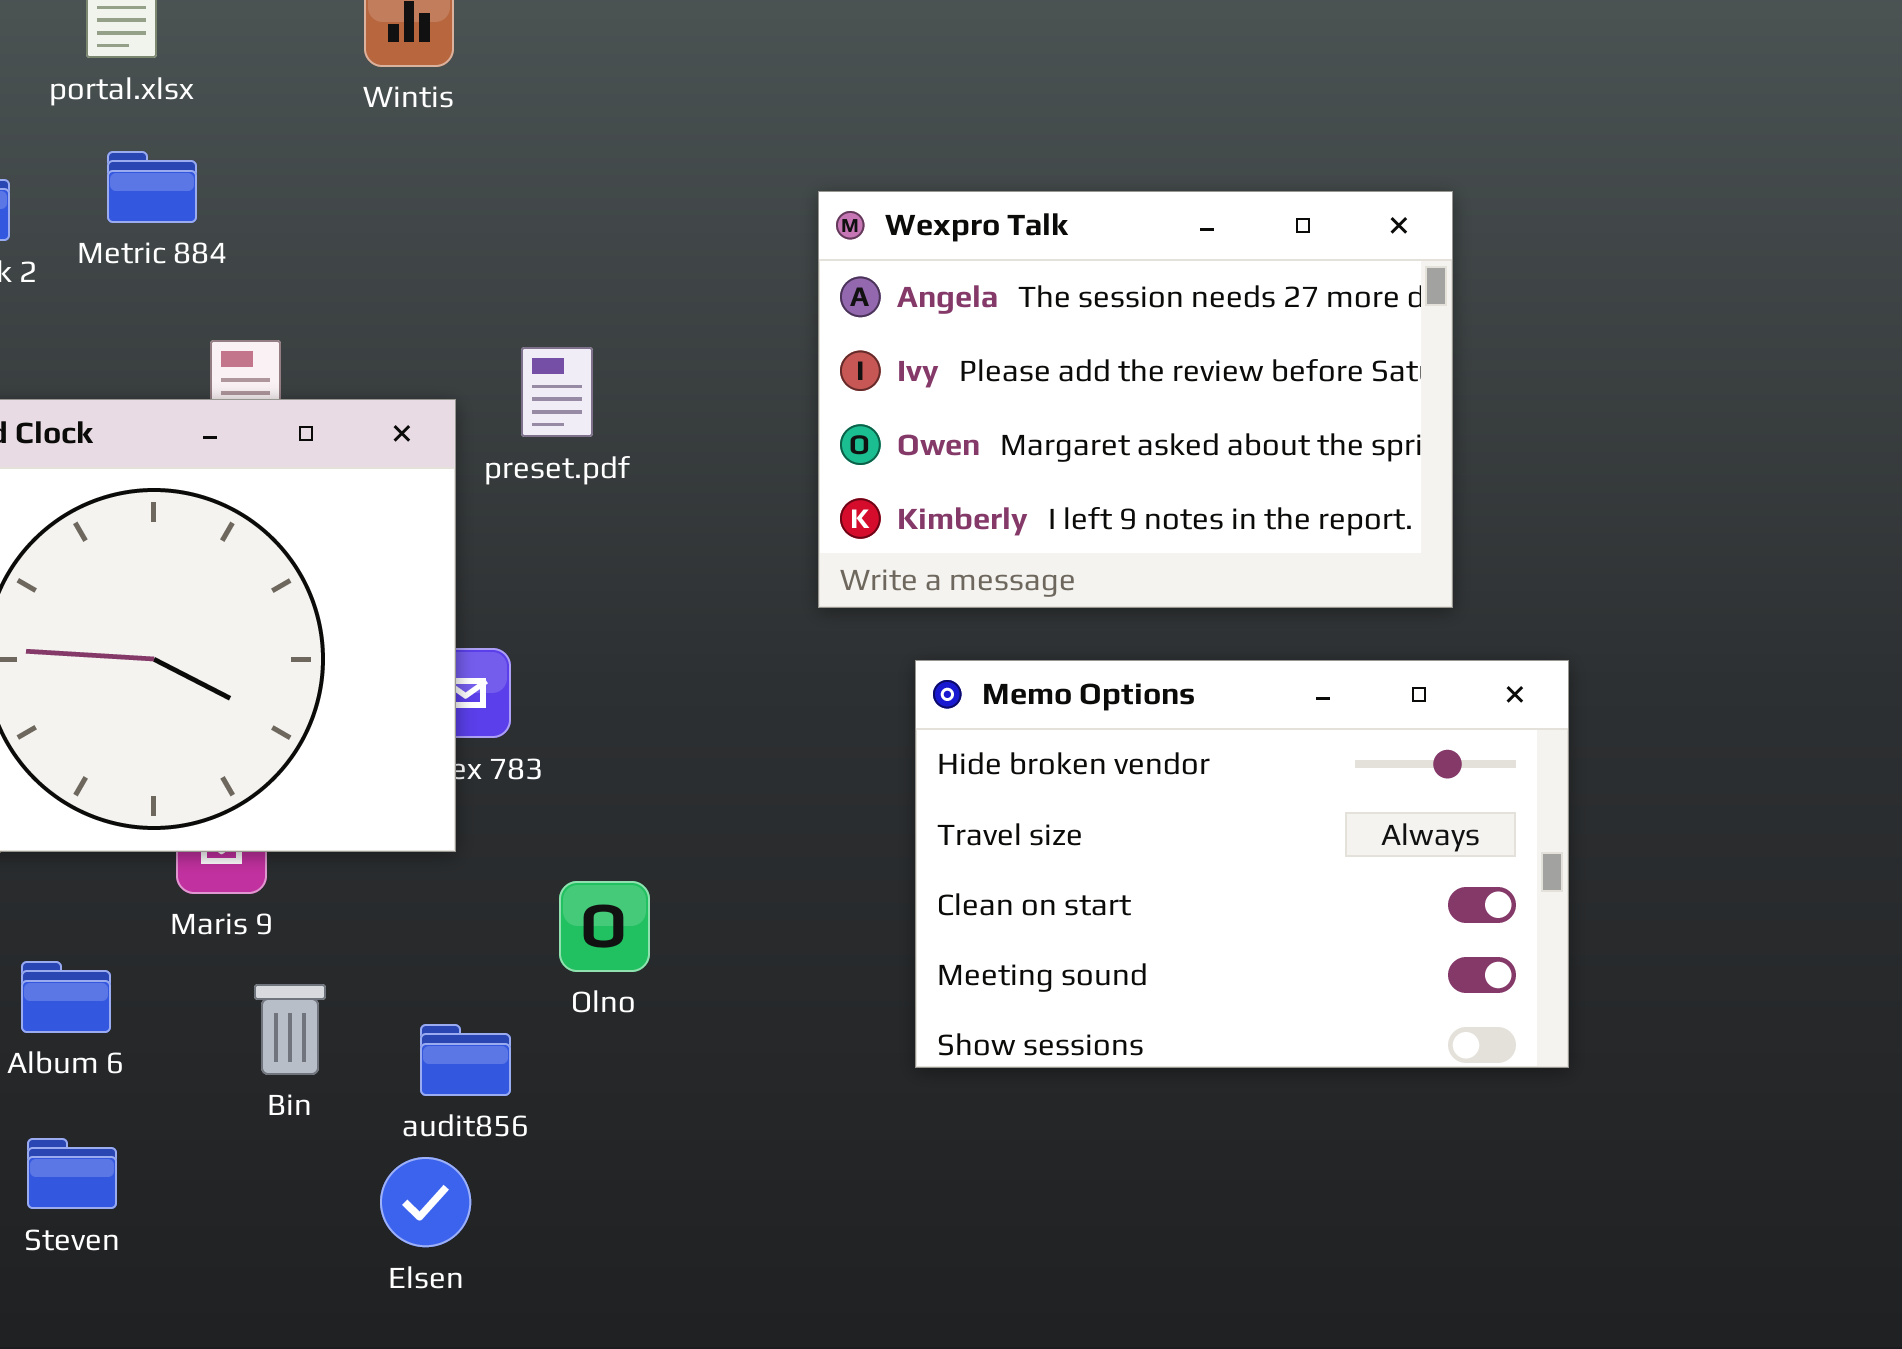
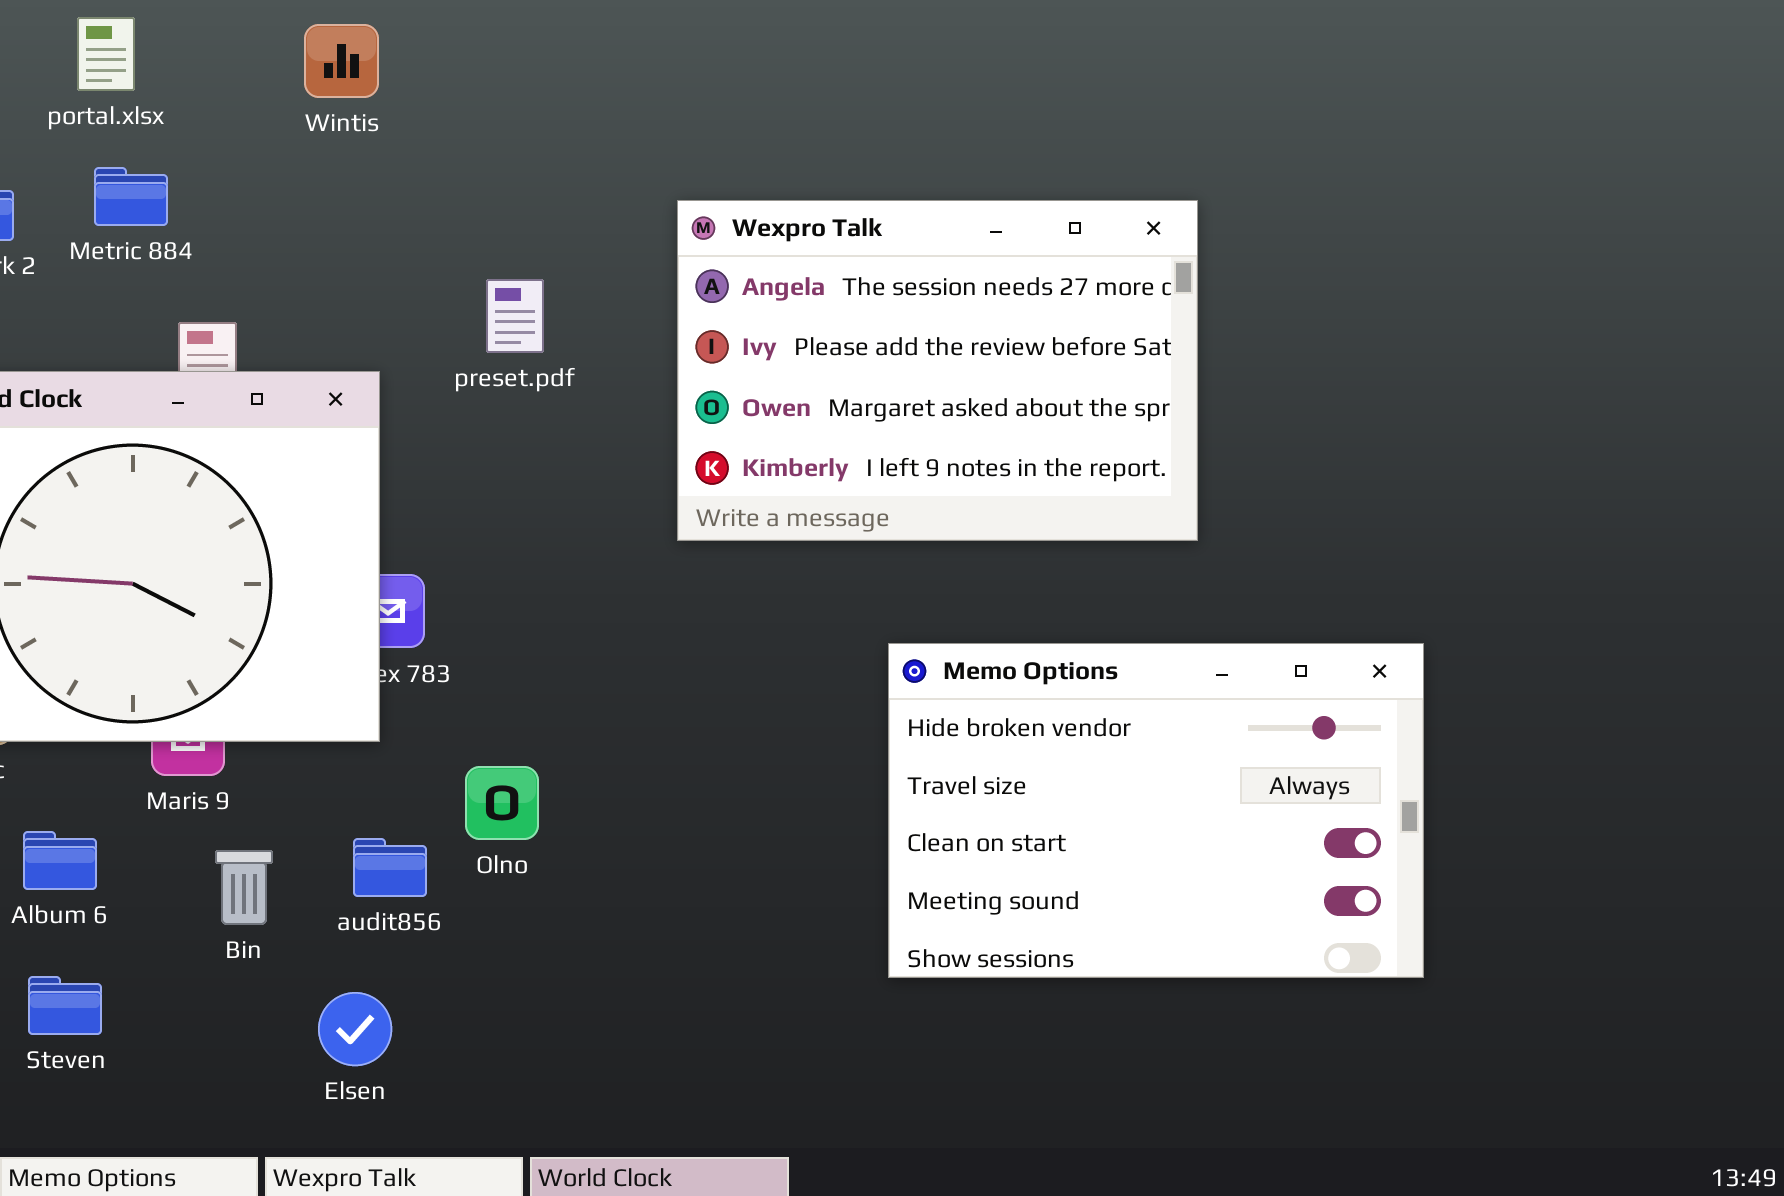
preset.pdf: [521,347,593,437] -> [486,279,544,353], moved
Memo Options: [915,660,1569,1068] -> [888,643,1424,978], moved
audit856: [420,1024,511,1096] -> [353,838,427,897], moved

